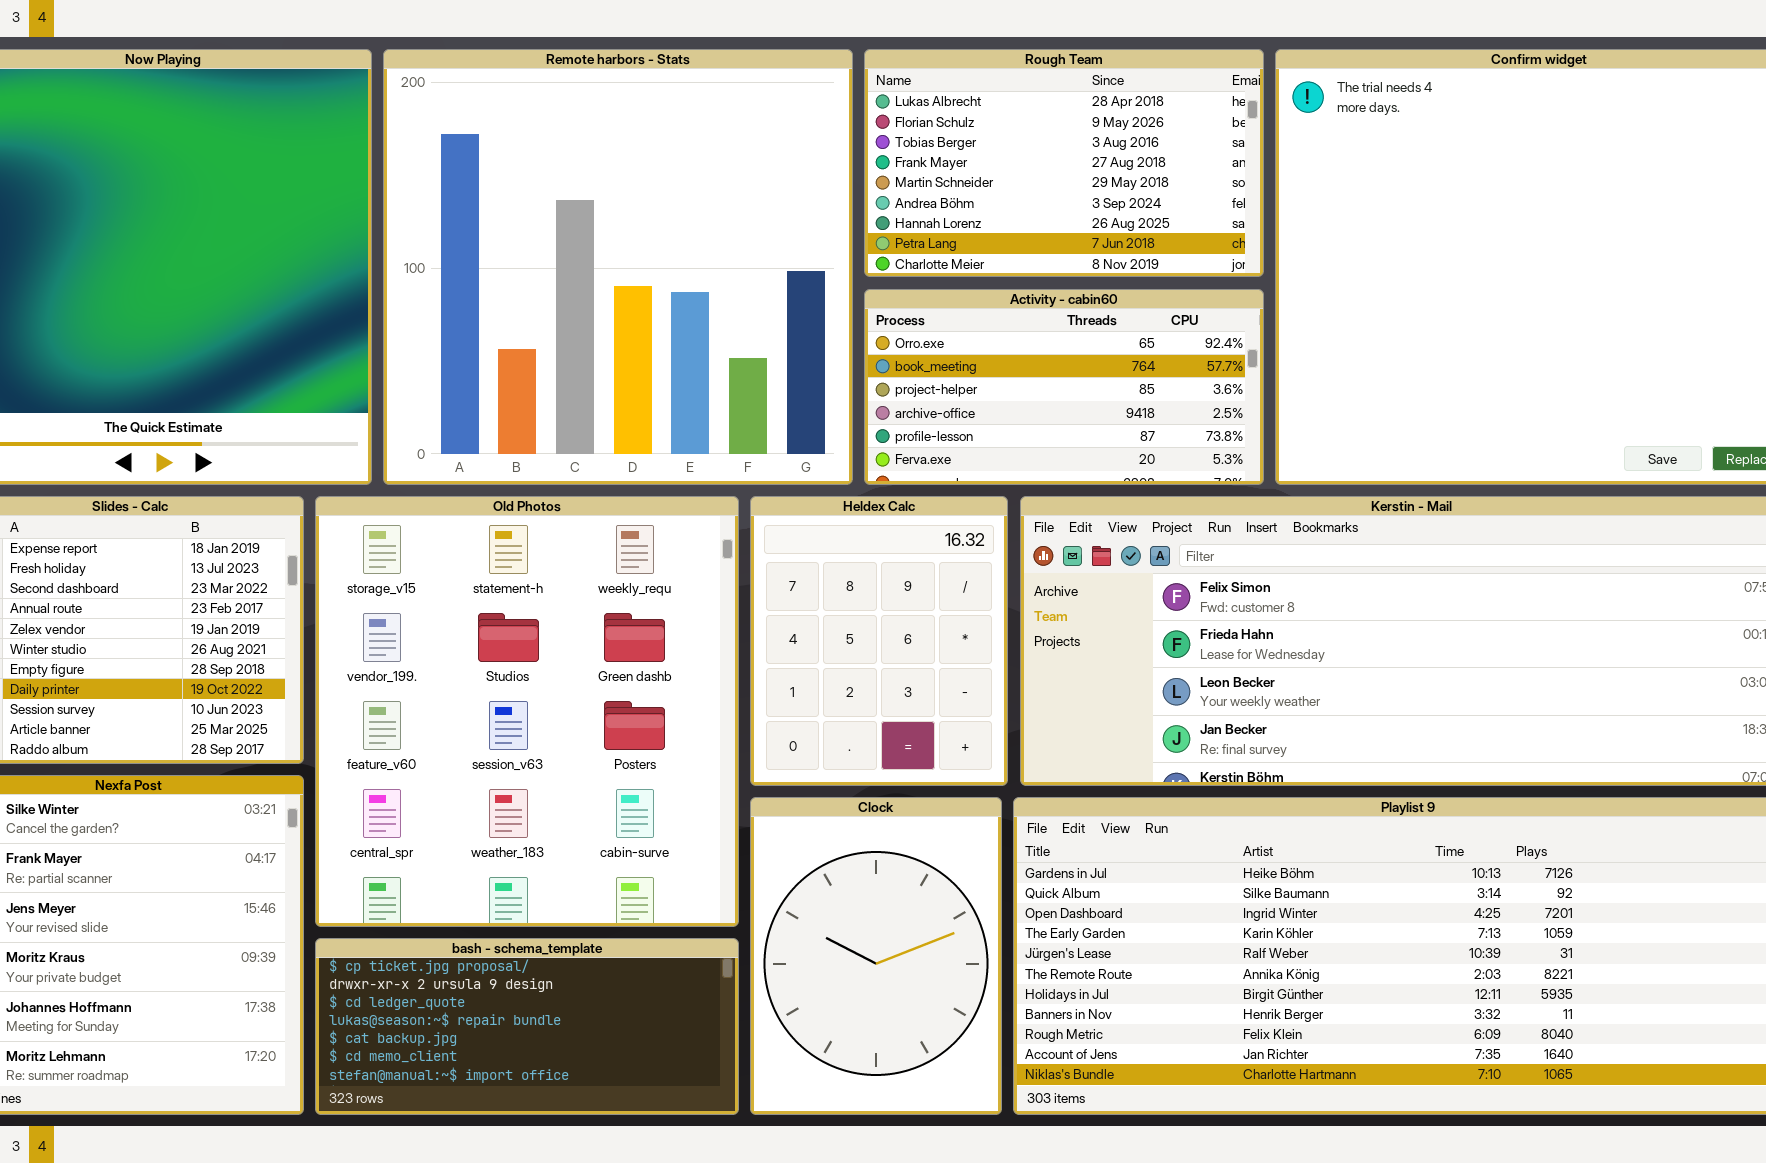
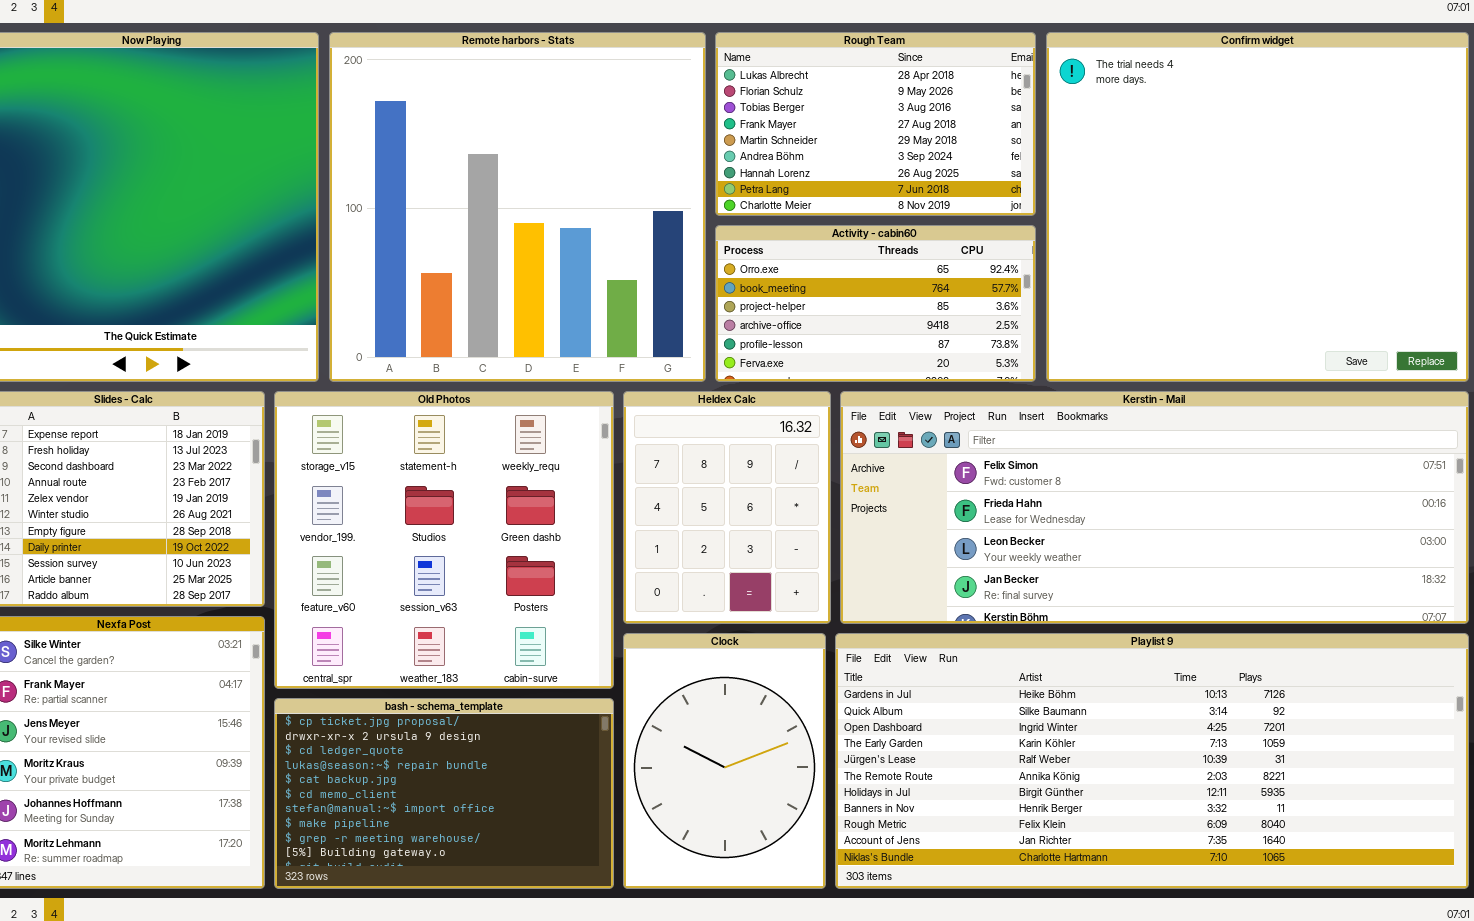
Old Photos: [315,496,739,927] -> [274,391,614,689], resized
bash - schema_template: [315,938,739,1115] -> [274,698,614,889], resized

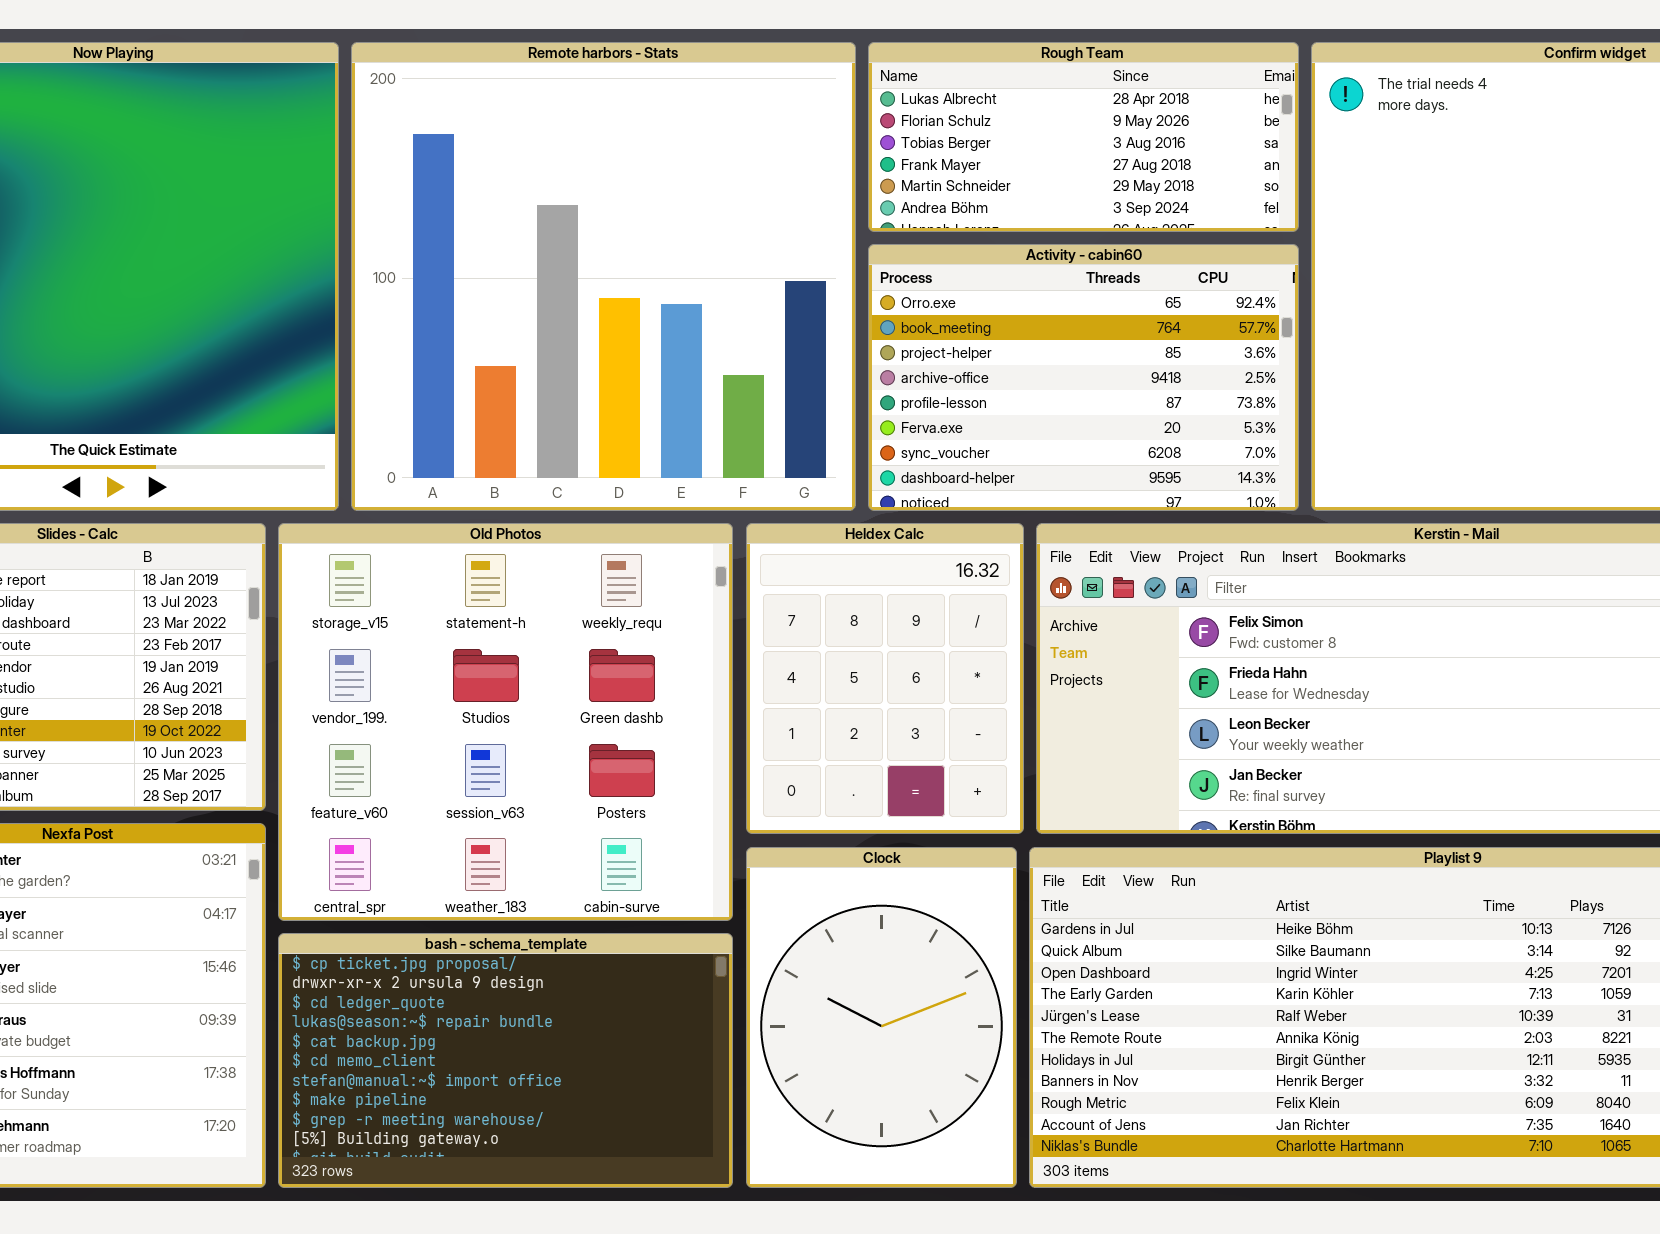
Rough Team: [715,32,1036,216] -> [868,42,1299,232], resized
Activity - cabin60: [715,225,1036,382] -> [868,244,1299,511], resized

